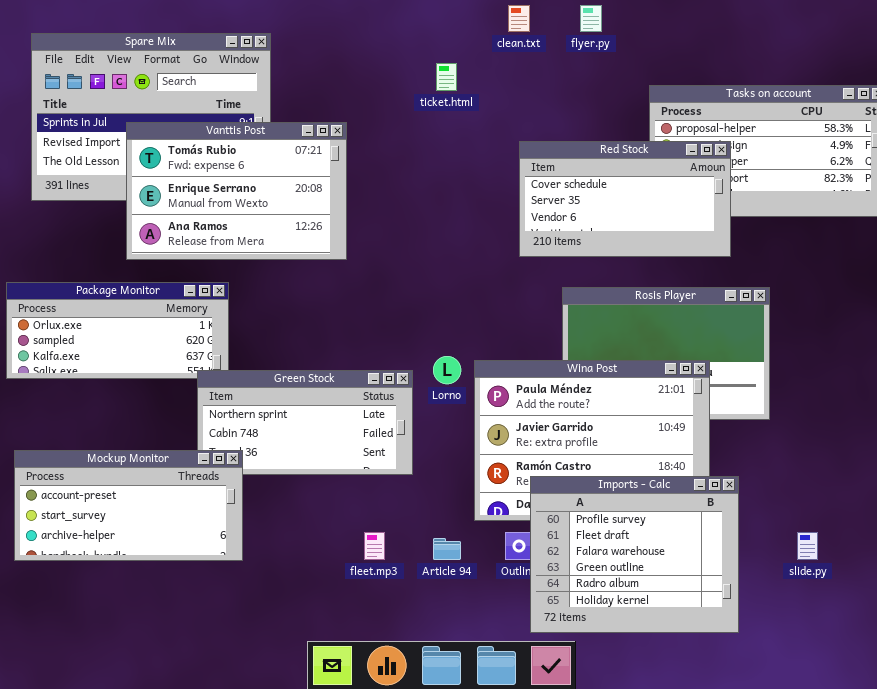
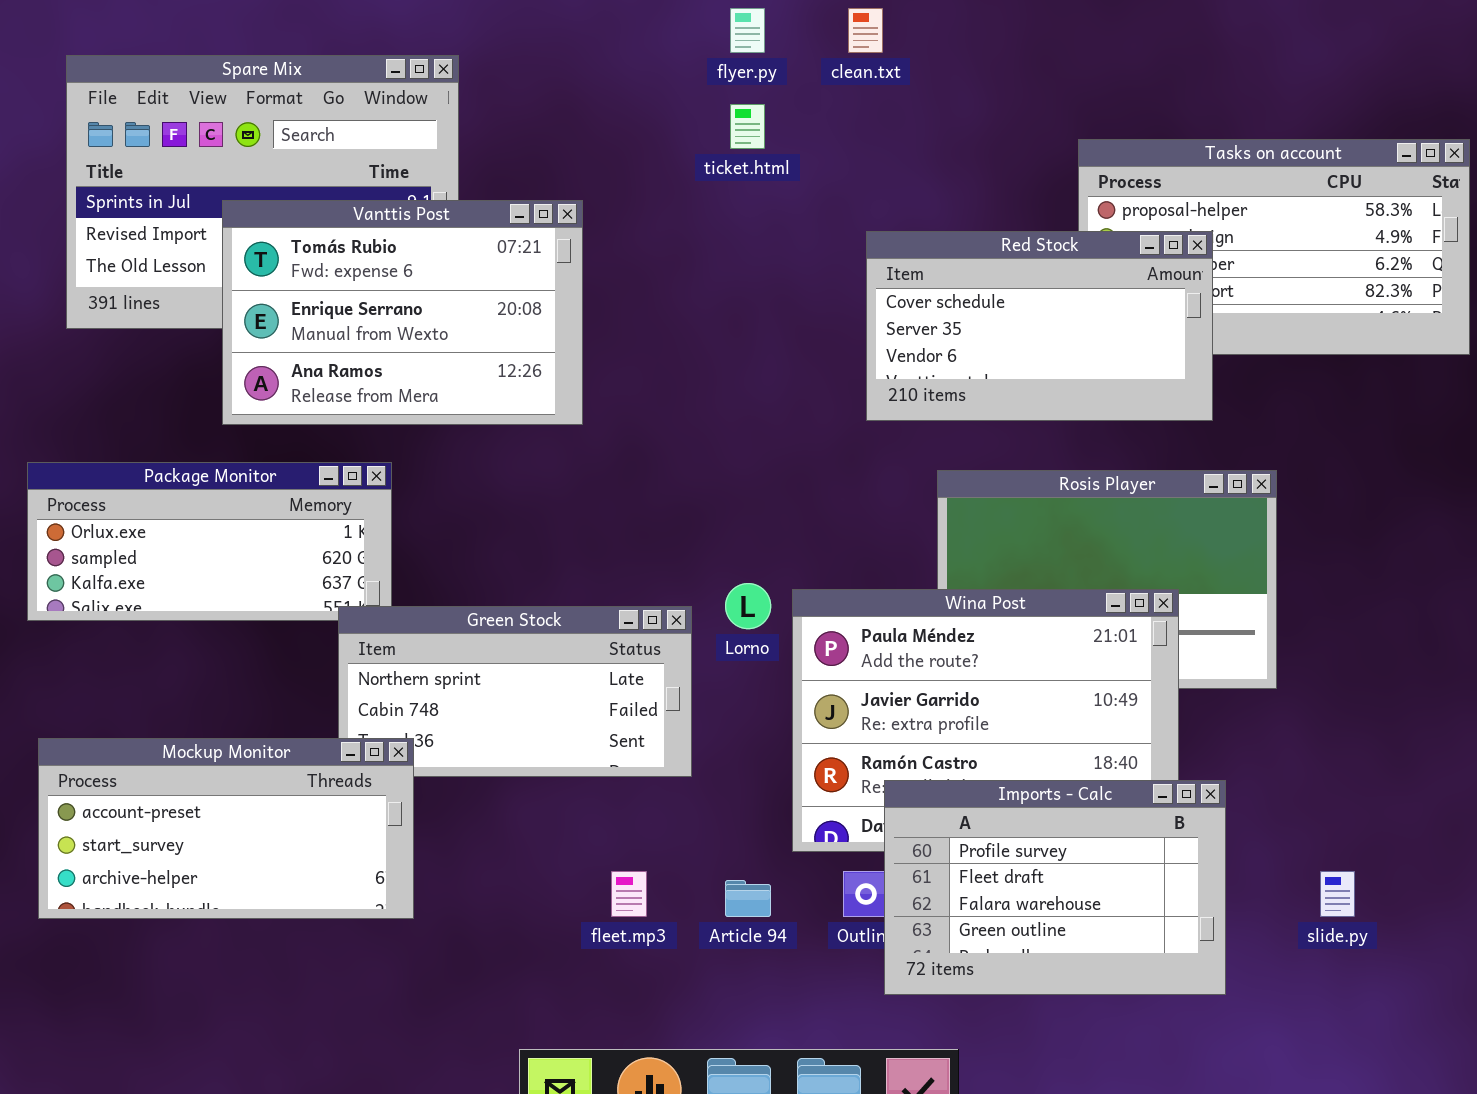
flyer.py: [580,5,602,32] -> [730,8,765,53], moved
Imports - Calc: [530,476,739,633] -> [884,780,1226,995], resized

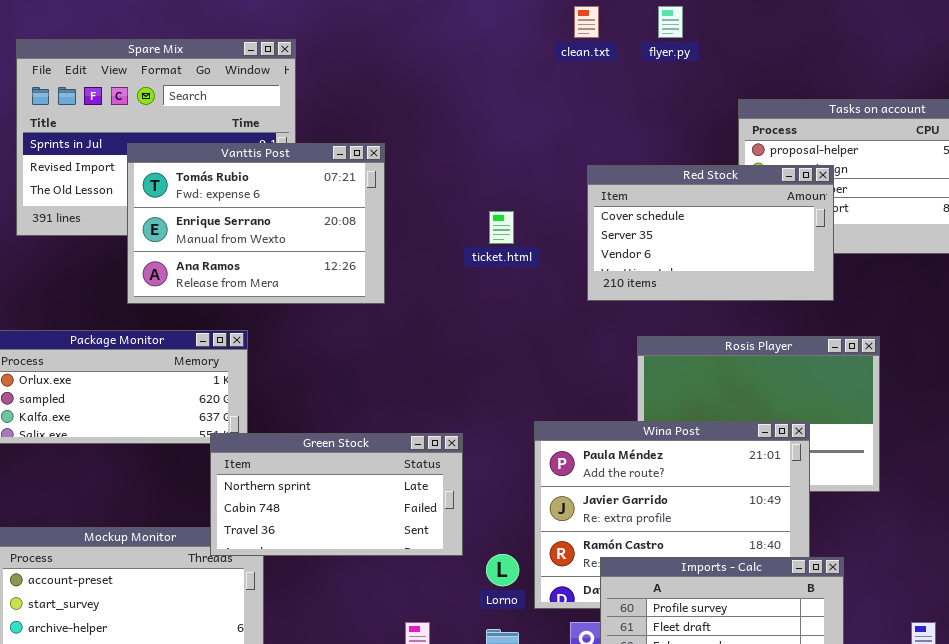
flyer.py: [730,8,765,53] -> [658,6,683,38], moved
ticket.html: [730,104,765,149] -> [489,211,514,244], moved
Lorno: [725,583,771,629] -> [486,554,519,586], moved
Green Stock: [338,606,692,777] -> [210,433,463,556], raised

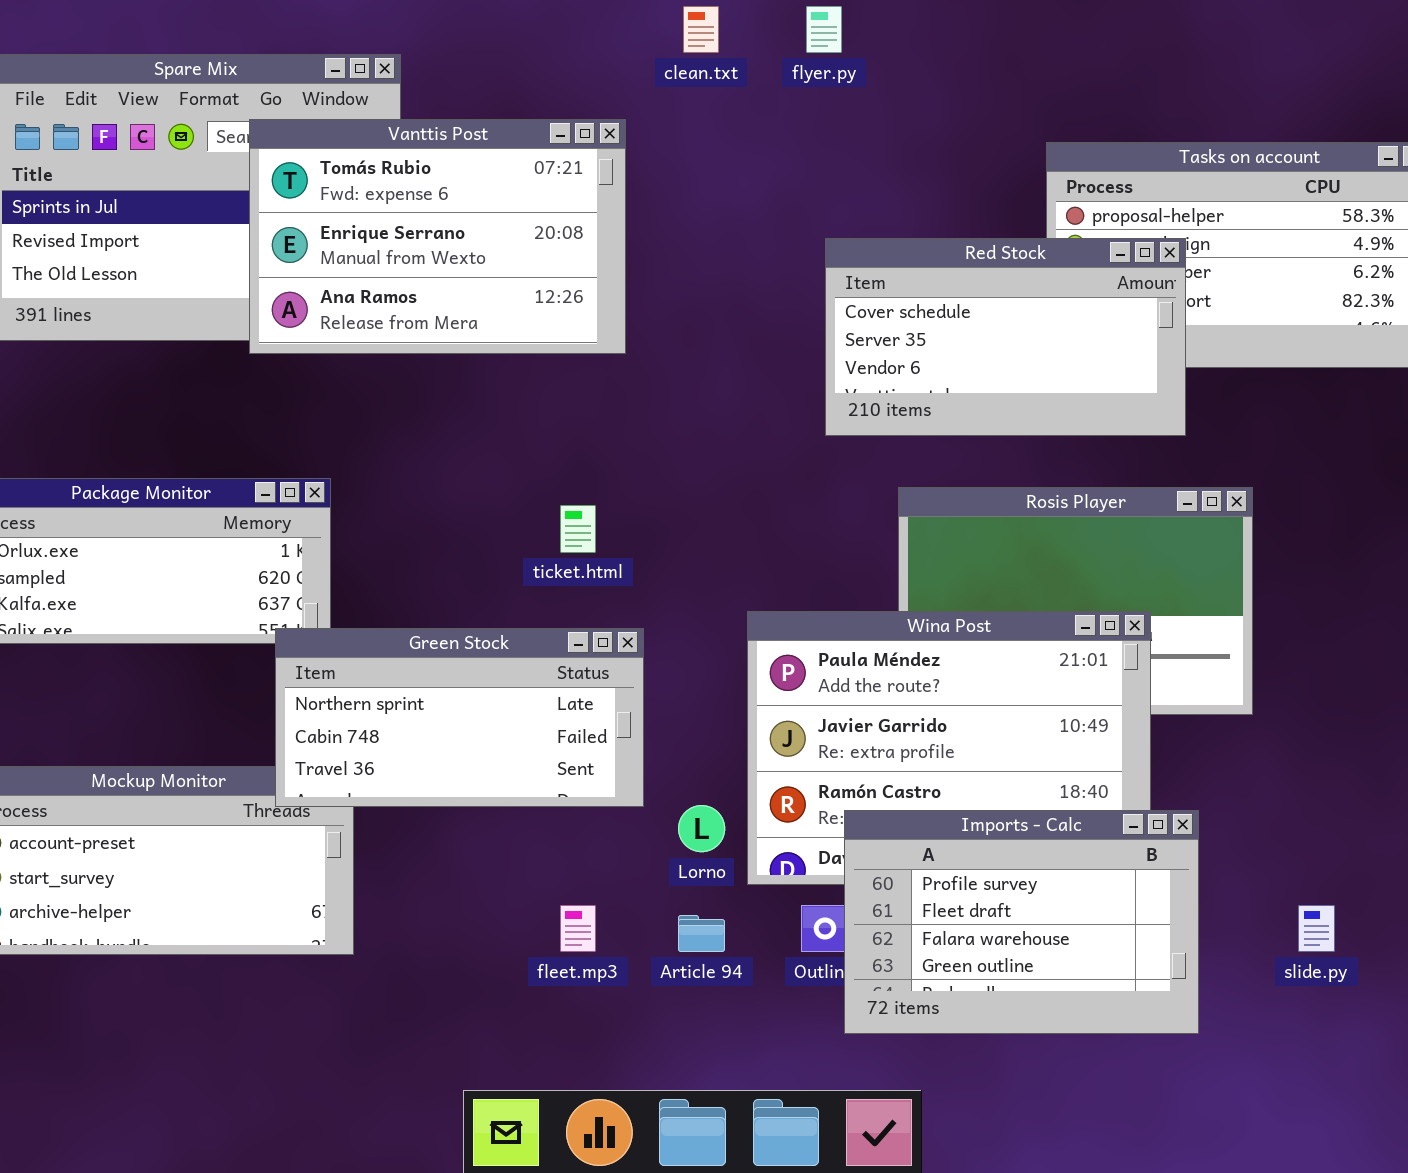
clean.txt: [574,6,599,38] -> [683,6,719,53], moved
flyer.py: [658,6,683,38] -> [806,6,842,53], moved
Vanttis Post: [127,143,385,304] -> [249,119,626,354], moved
ticket.html: [489,211,514,244] -> [560,505,596,553], moved

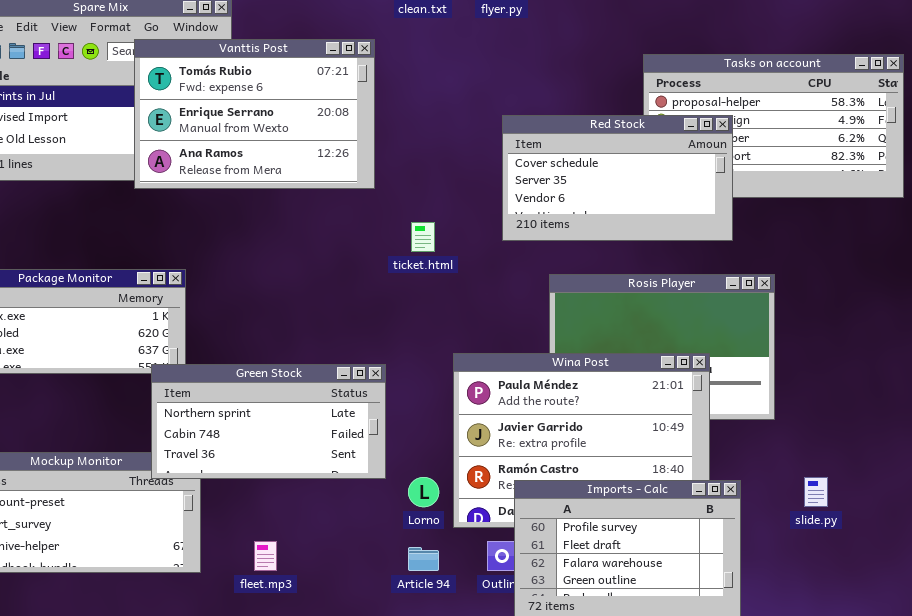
ticket.html: [560,505,596,553] -> [411,222,435,252], moved
fleet.mp3: [560,905,596,952] -> [254,541,277,571], moved
slide.py: [1298,905,1335,952] -> [804,477,828,507], moved

